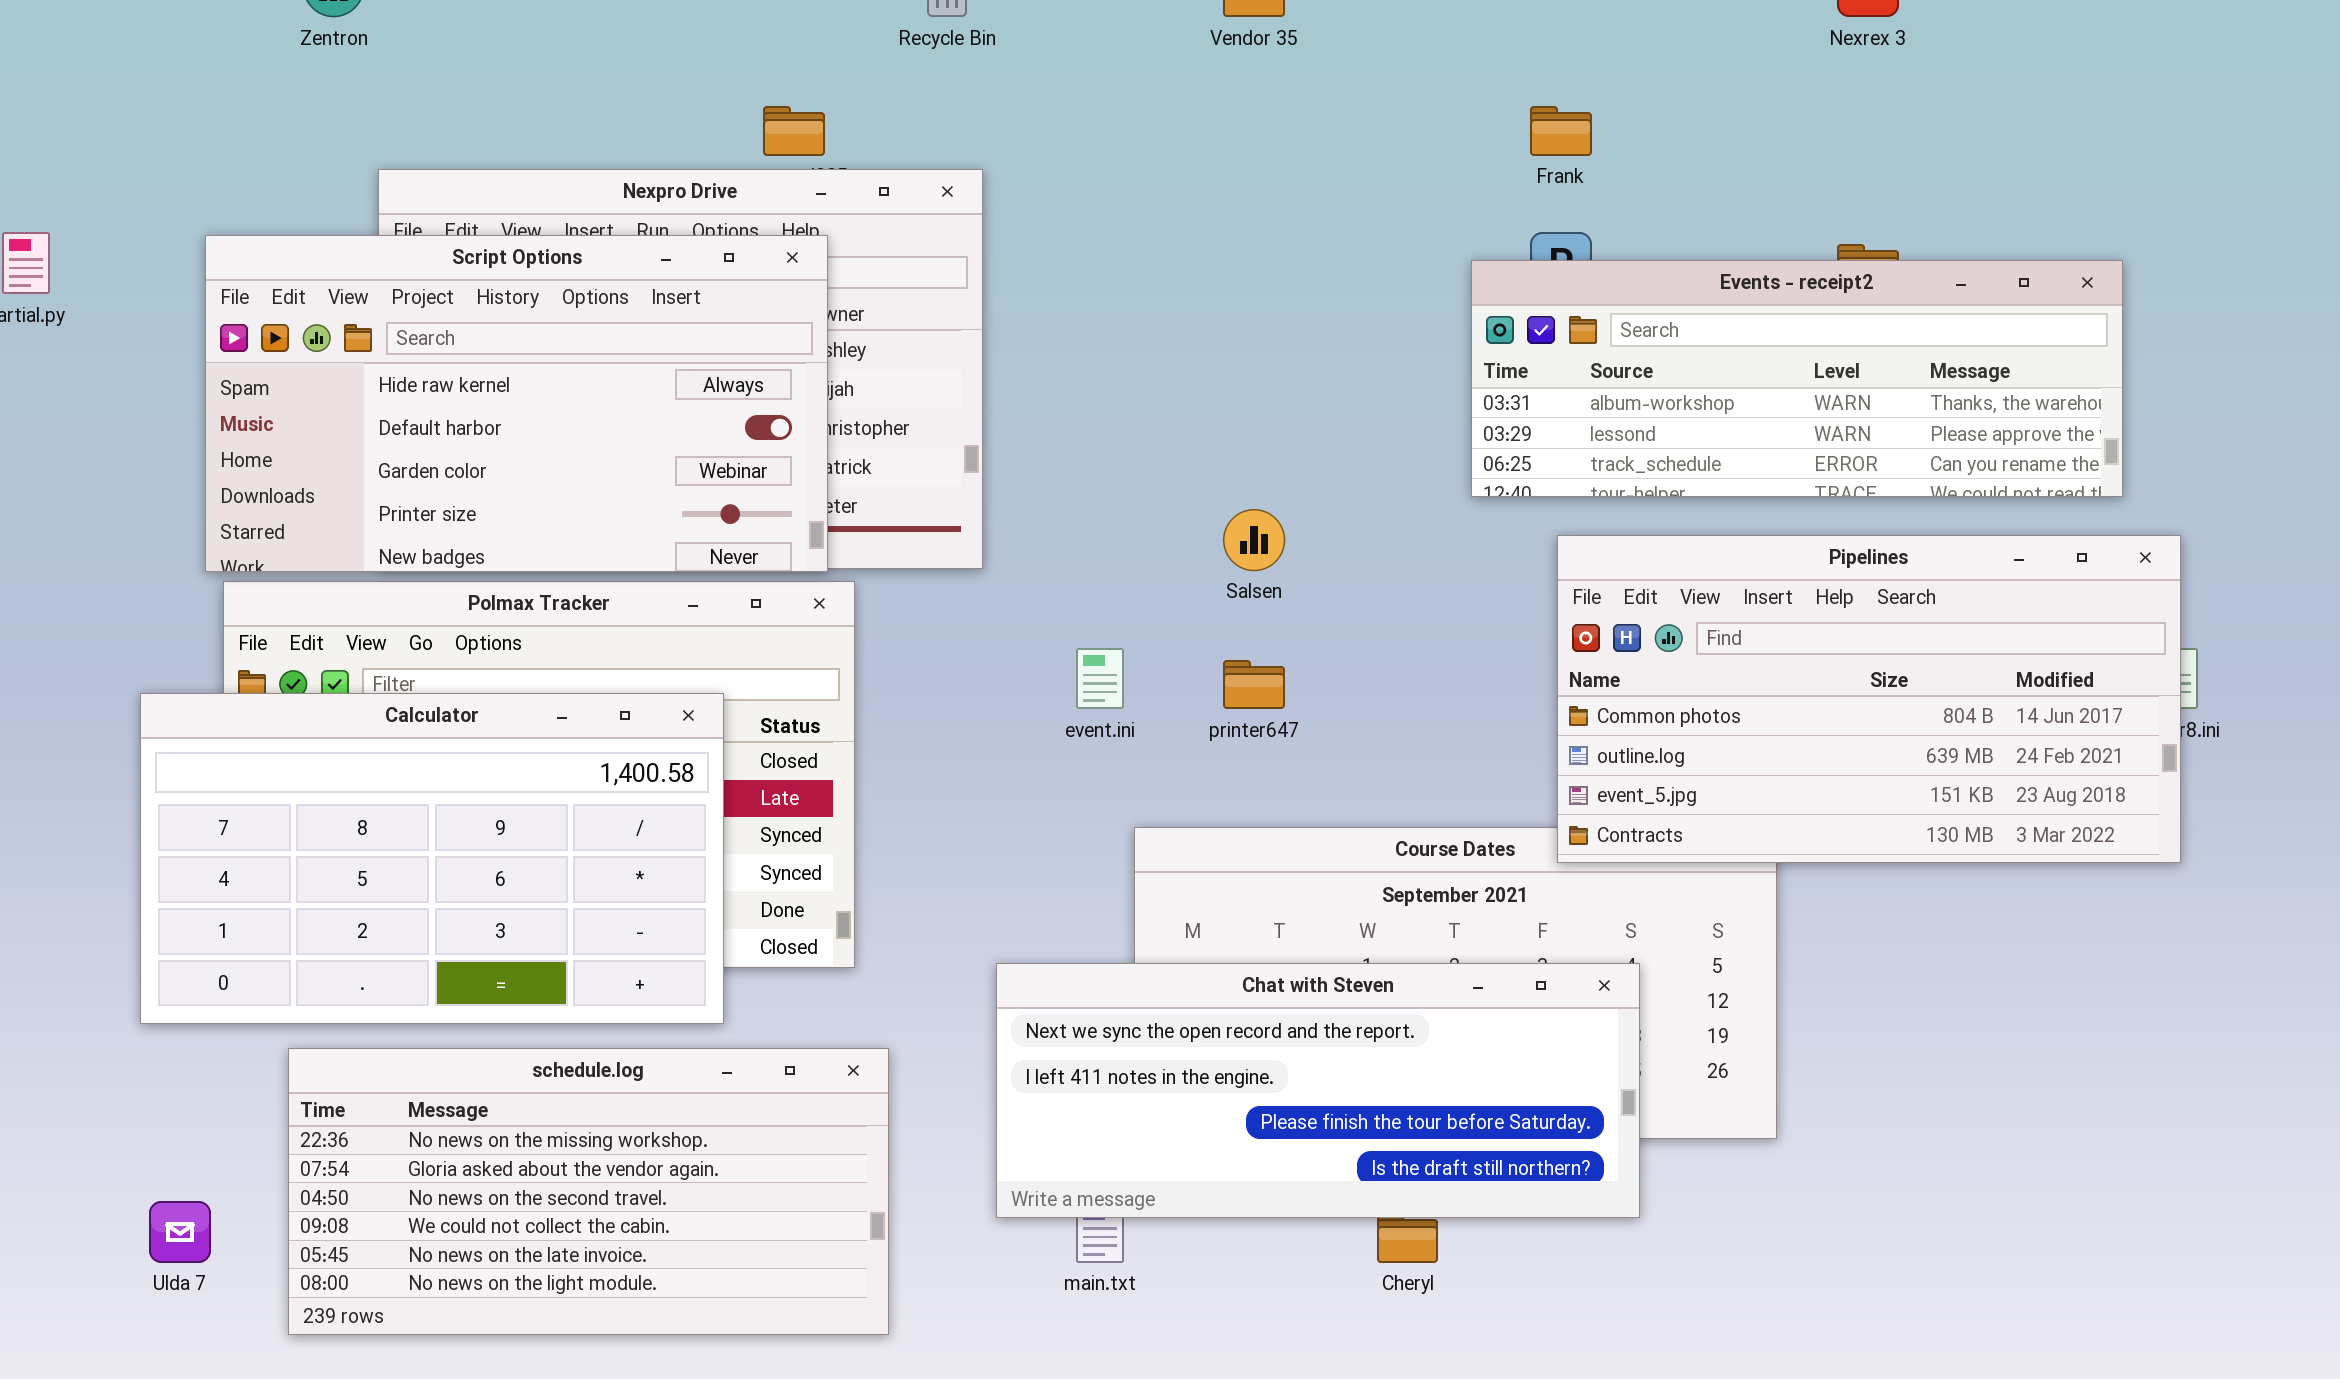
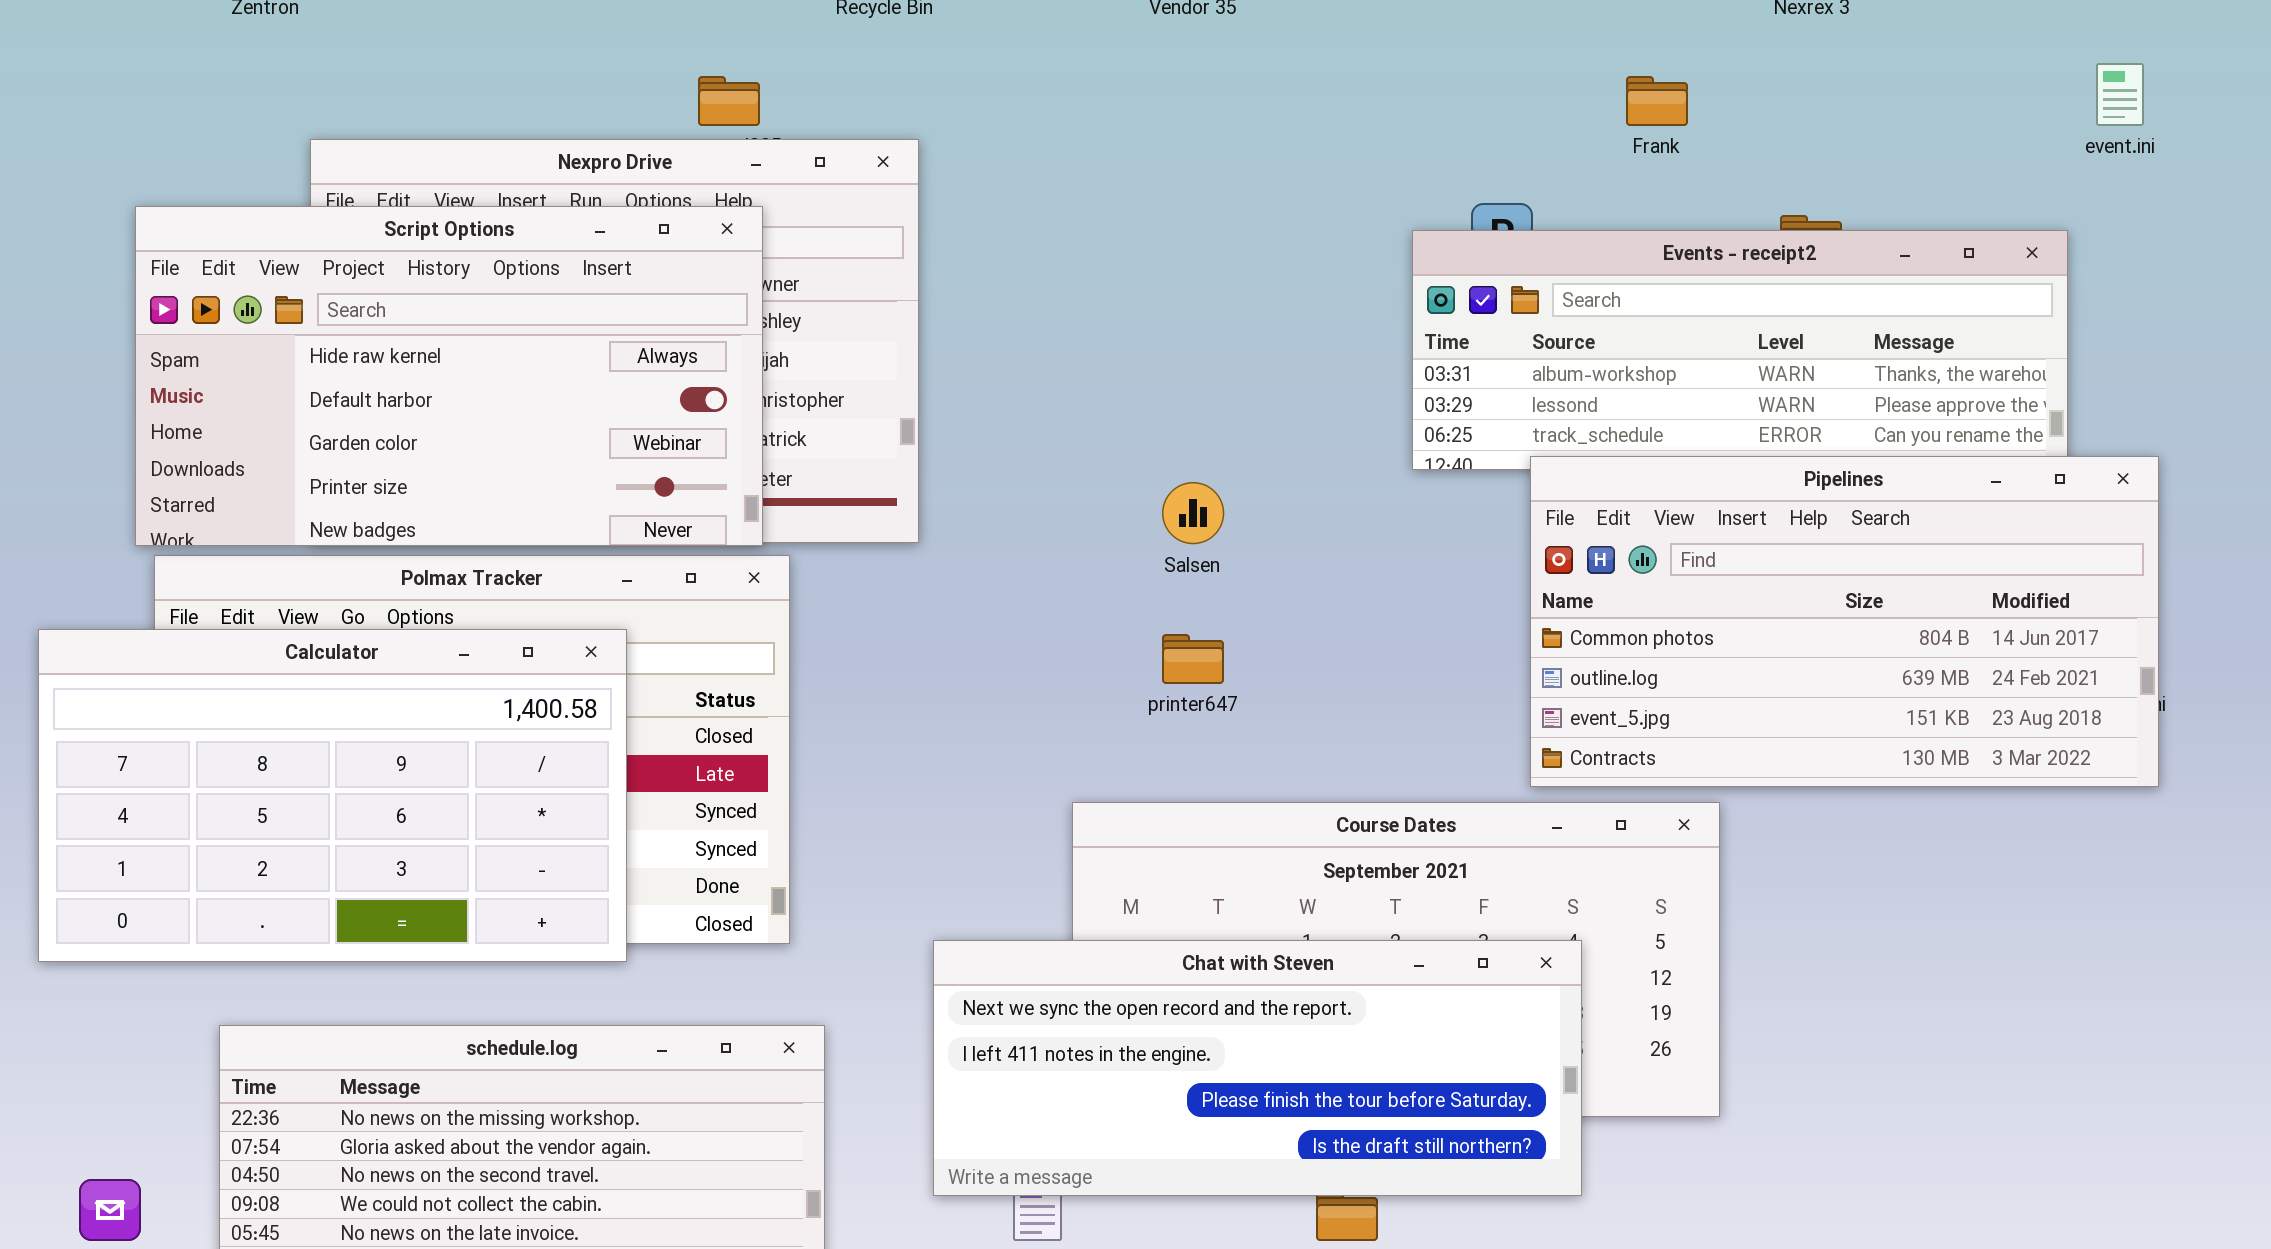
Frank: [1530,106,1592,156] -> [1626,76,1688,126], moved
Pipelines: [1557,535,2181,863] -> [1530,456,2159,787], moved
event.ini: [1076,648,1124,709] -> [2096,63,2144,126], moved
Calculator: [140,693,724,1024] -> [38,629,627,962], moved

